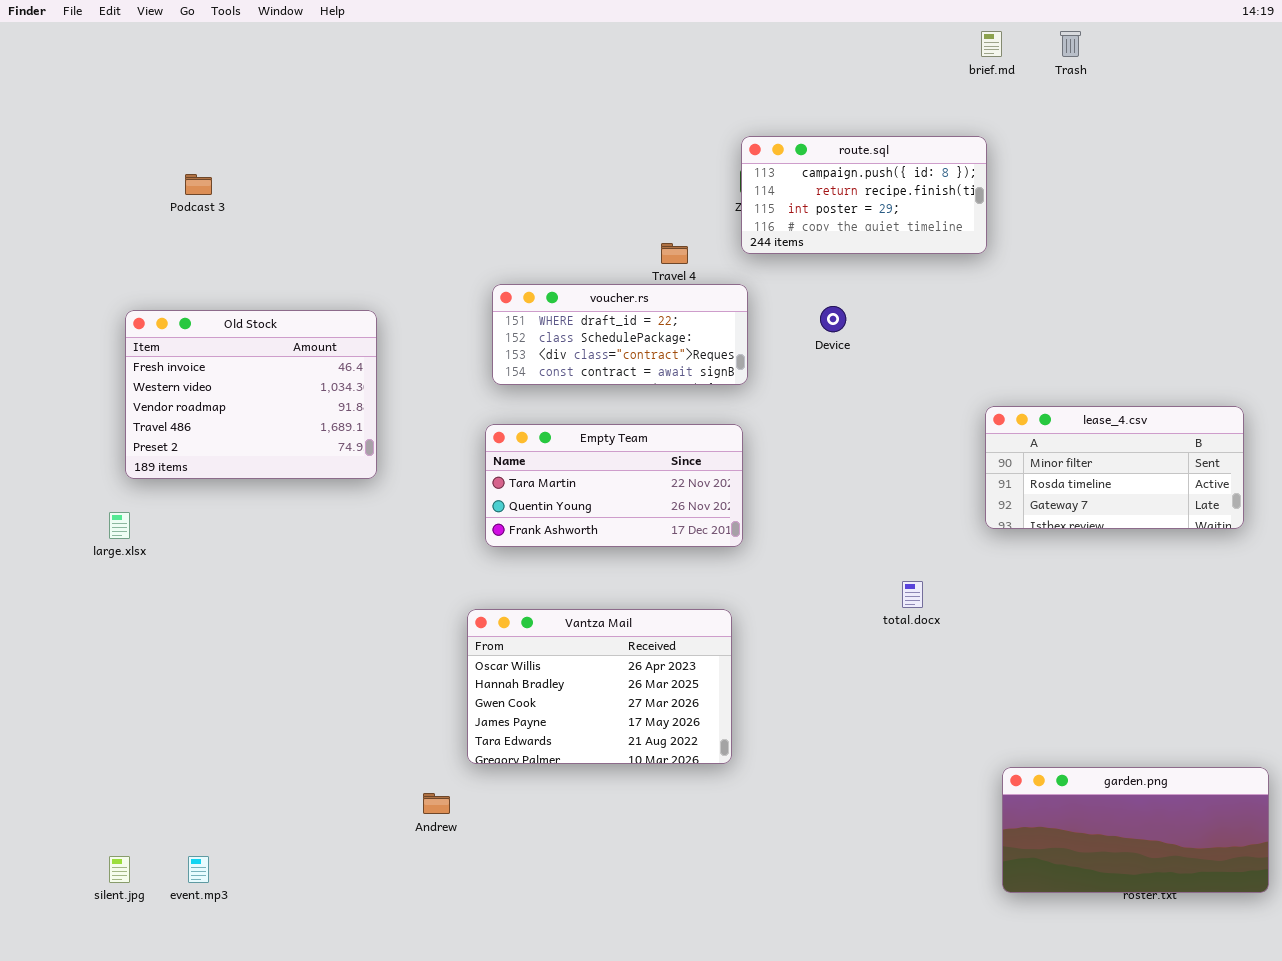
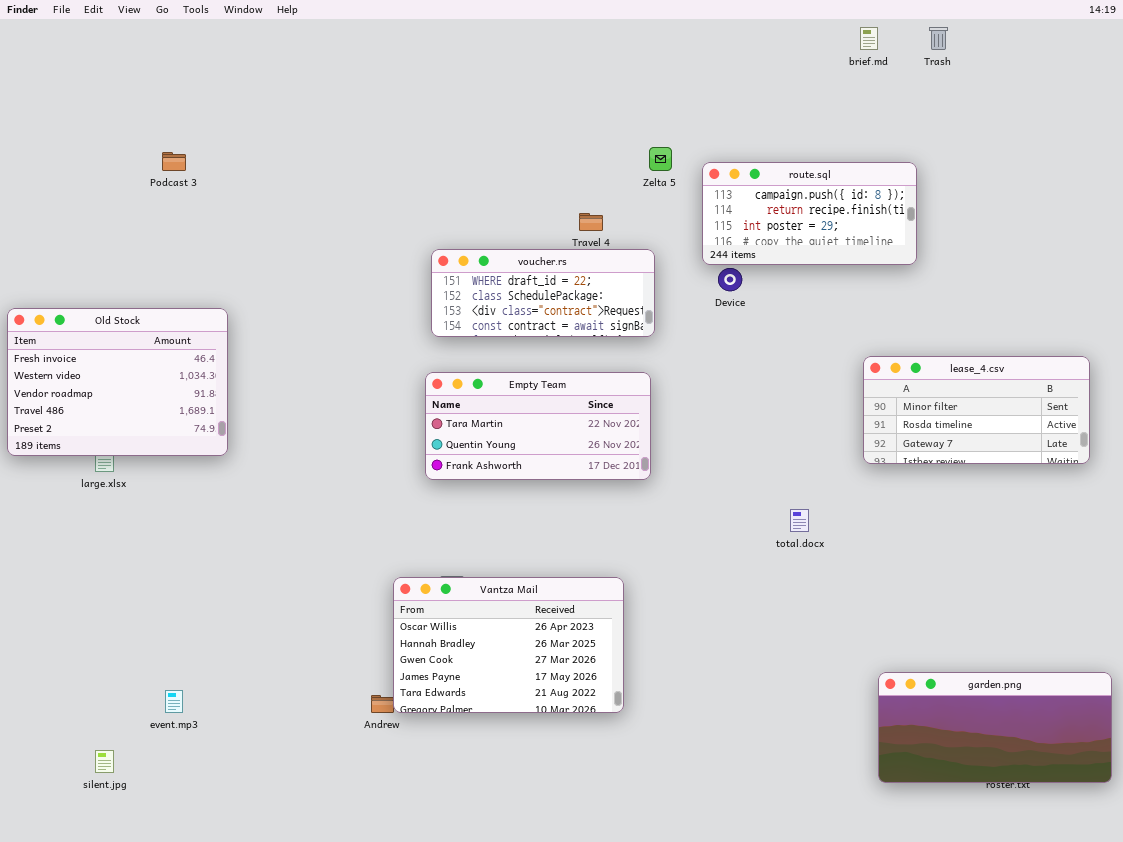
route.sql: [741,136,987,254] -> [702,162,917,265], moved
Old Stock: [125,310,377,479] -> [7,308,228,456], moved
Vantza Mail: [467,609,732,764] -> [393,577,624,713], moved
event.mp3: [188,856,209,883] -> [165,690,183,713], moved

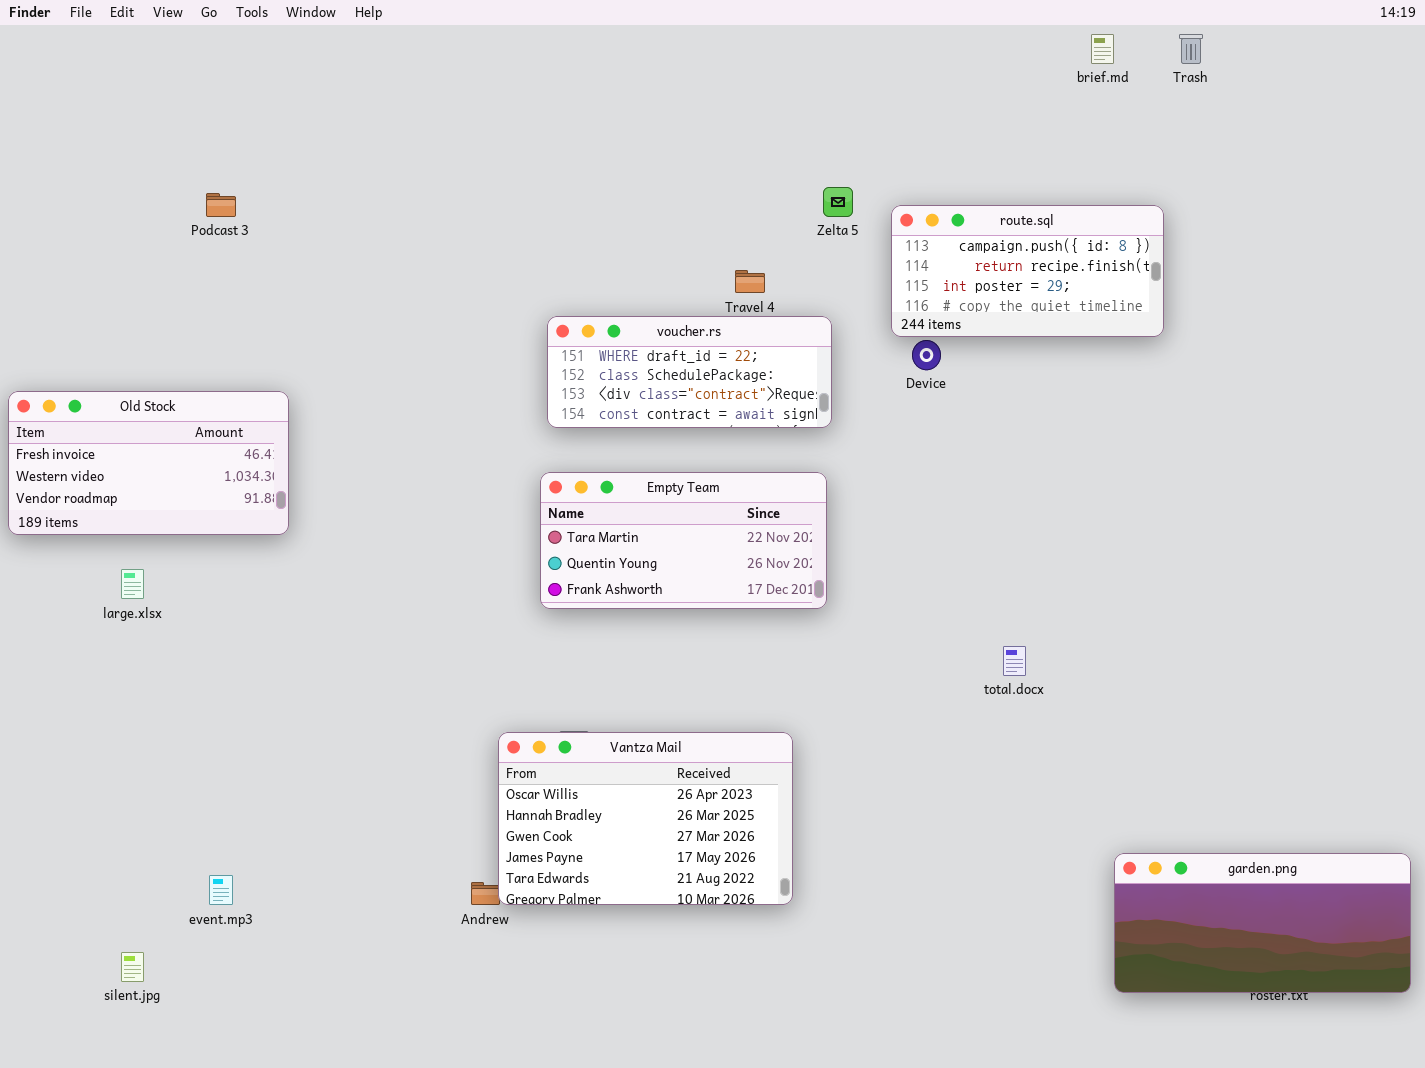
Old Stock: [7,308,228,456] -> [8,391,289,535], resized
lease_4.csv: [863,356,1090,464] -> none, closed

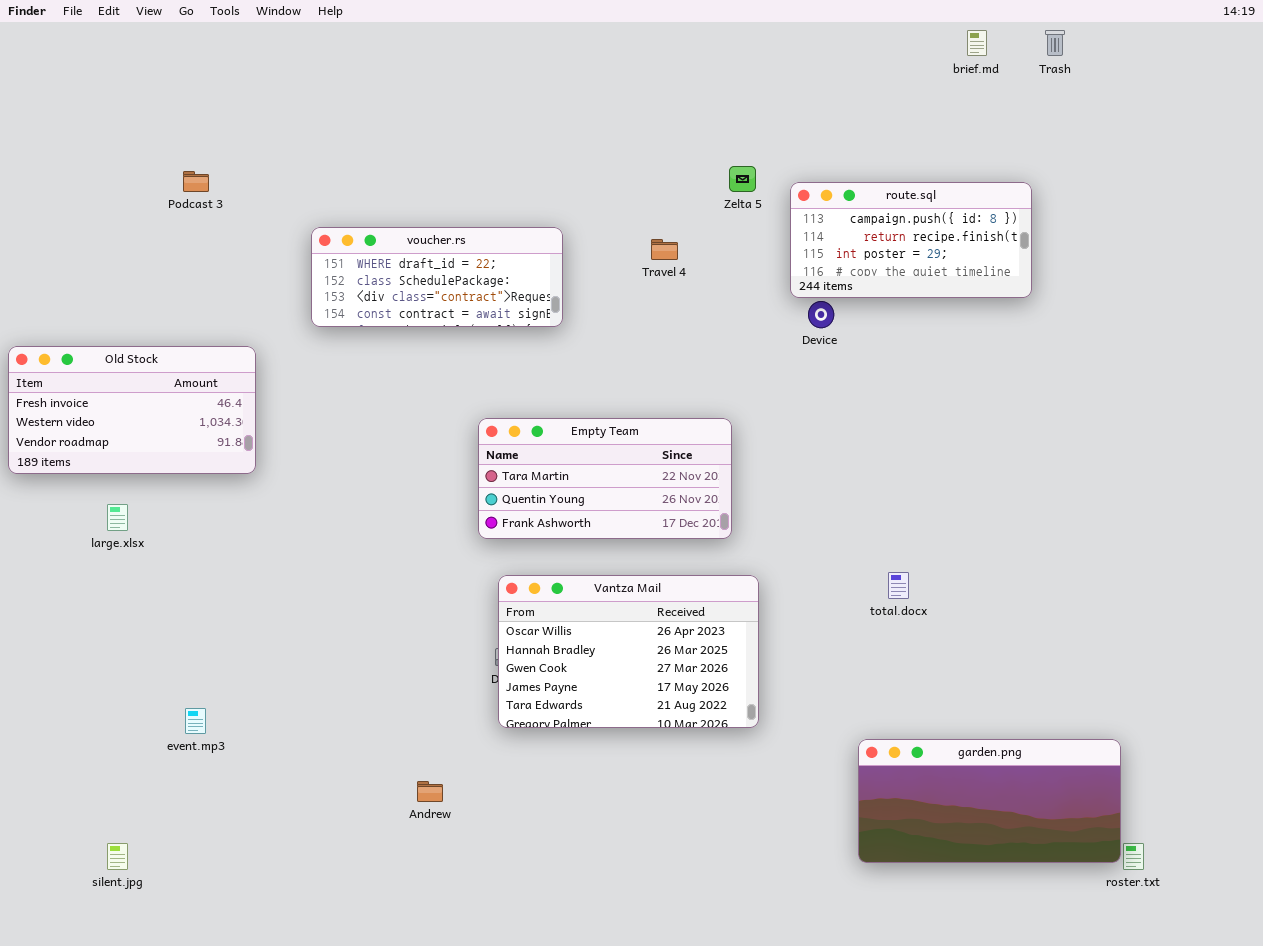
voucher.rs: [547,316,832,428] -> [311,227,563,327], moved
Vantza Mail: [498,732,793,905] -> [498,575,759,728], moved
garden.png: [1114,853,1411,993] -> [858,739,1121,863], moved
event.mp3: [209,875,233,905] -> [185,708,206,734], moved

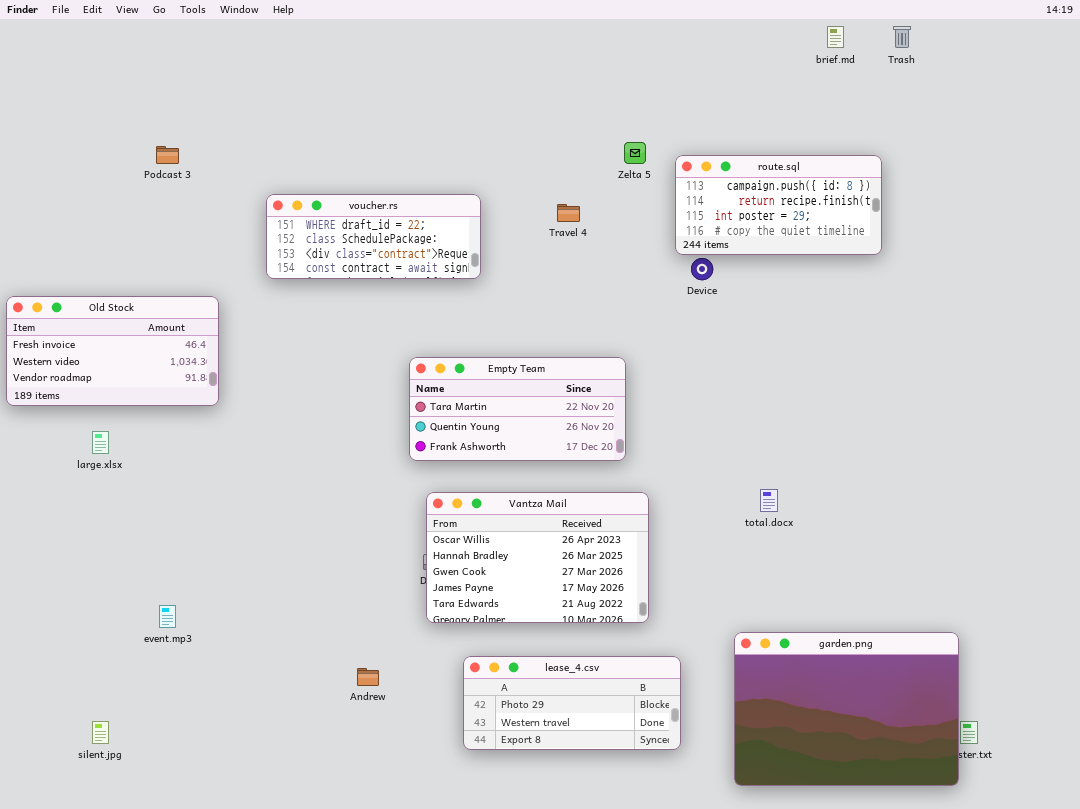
garden.png: [858,739,1121,863] -> [734,632,959,786], resized
lease_4.csv: none -> [463,656,681,750], opened

